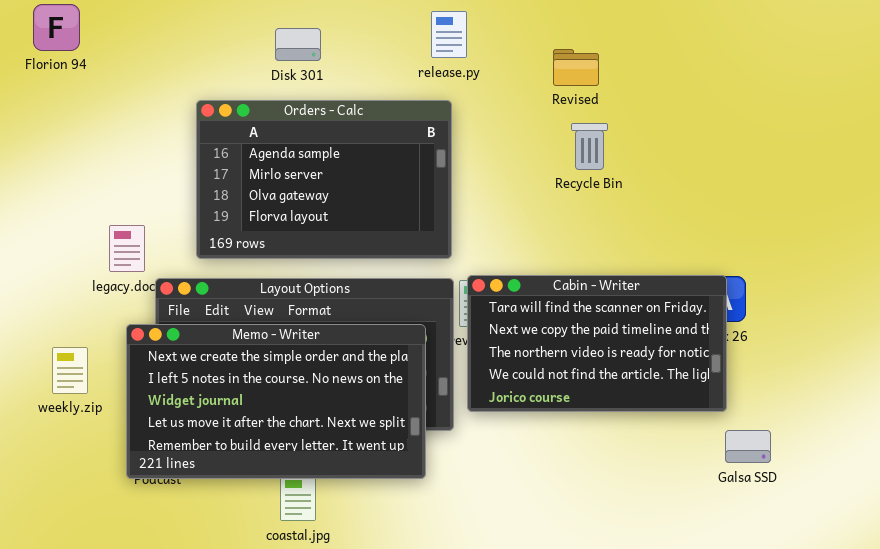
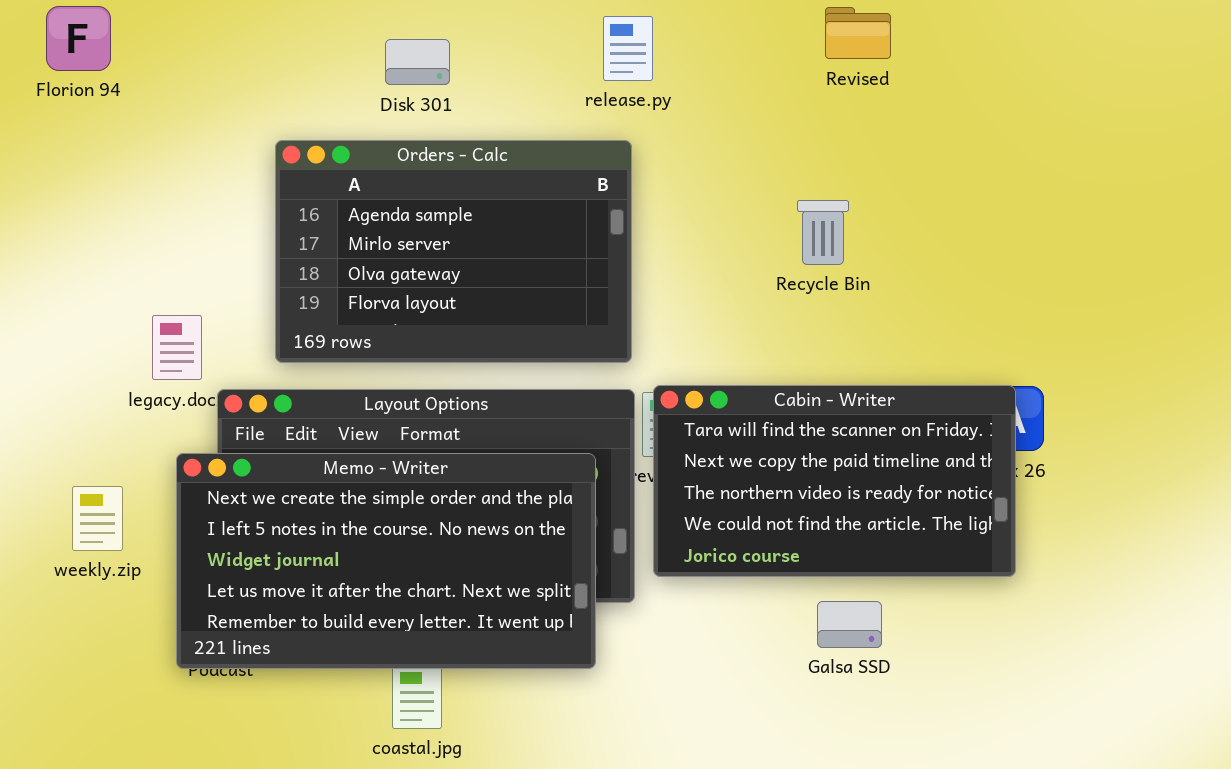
Revised: [553,49,599,86] -> [825,7,891,59], moved
Recycle Bin: [571,123,608,170] -> [797,200,849,265], moved
Galsa SSD: [725,430,771,463] -> [817,601,882,648], moved

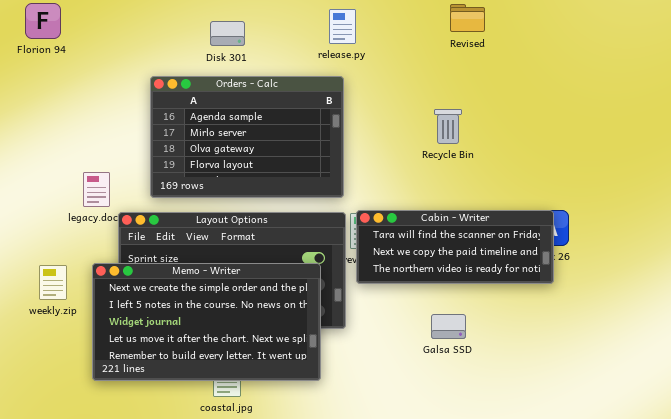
Cabin - Writer: [653,385,1016,577] -> [356,210,554,284], resized
Memo - Writer: [176,453,596,669] -> [92,263,321,381], moved
Galsa SSD: [817,601,882,648] -> [431,314,466,339], moved

